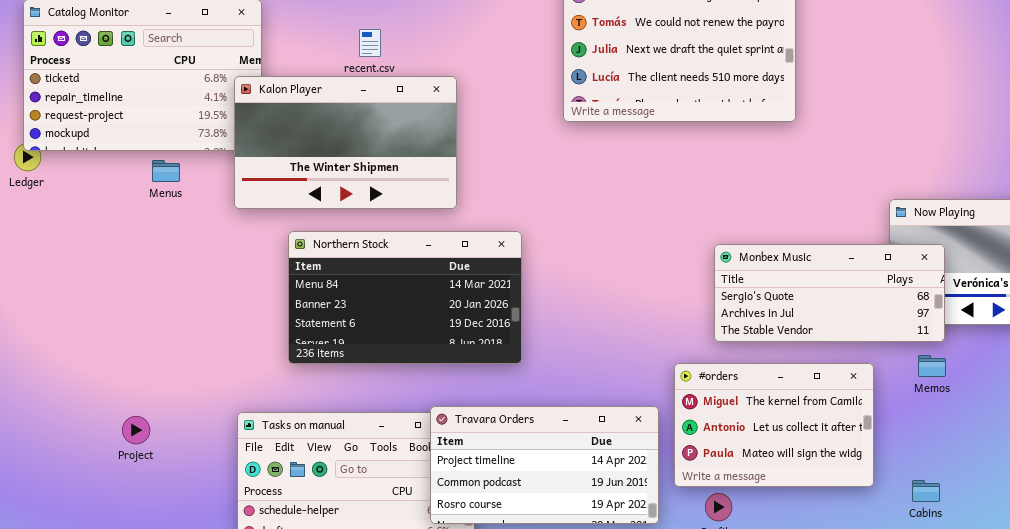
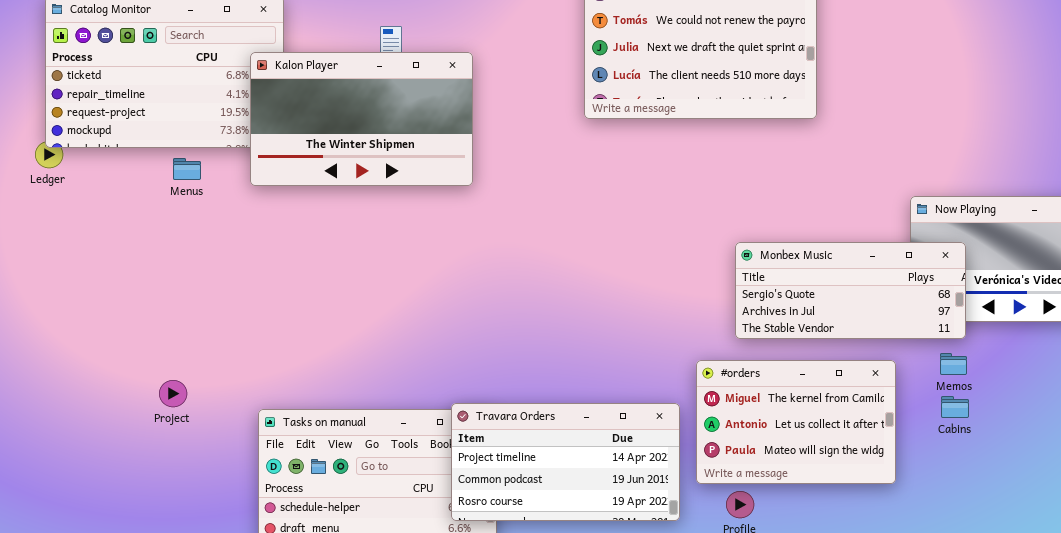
Kalon Player: [234,76,457,209] -> [250,52,473,186], moved
Northern Stock: [288,231,522,364] -> none, closed
Project: [122,416,150,444] -> [159,380,187,407], moved
Cabins: [912,480,940,502] -> [941,396,969,418], moved

